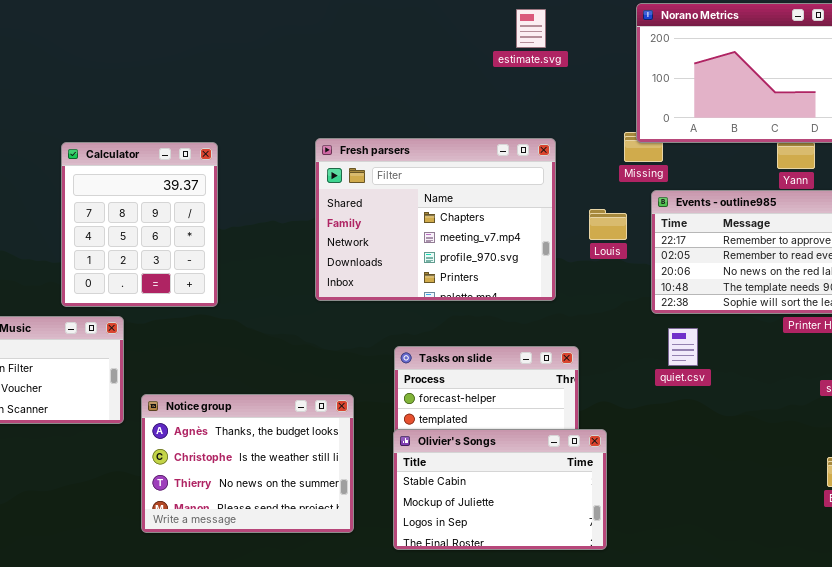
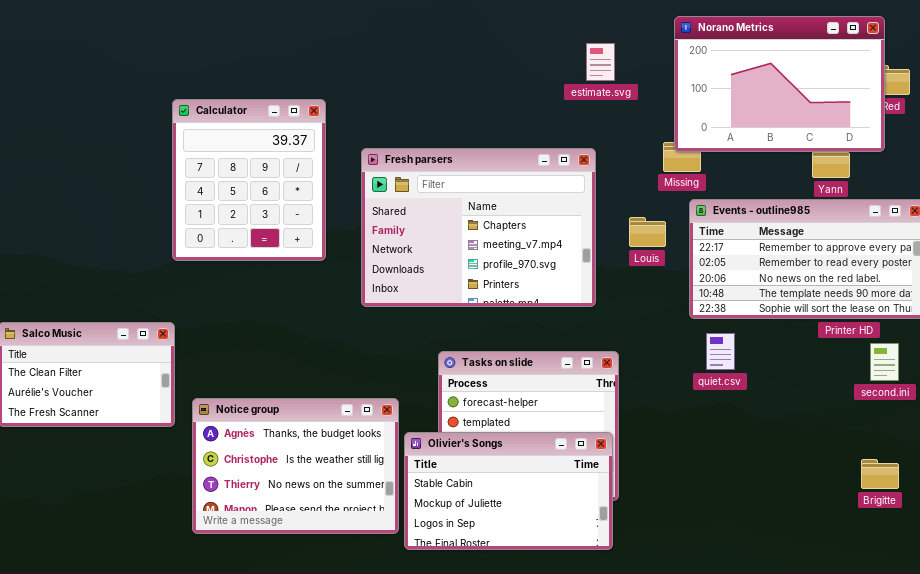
estimate.svg: [516,9,546,48] -> [586,43,615,81], moved
Calculator: [61,142,218,307] -> [172,99,326,261], moved
Olivier's Songs: [393,429,607,550] -> [404,432,613,550], moved

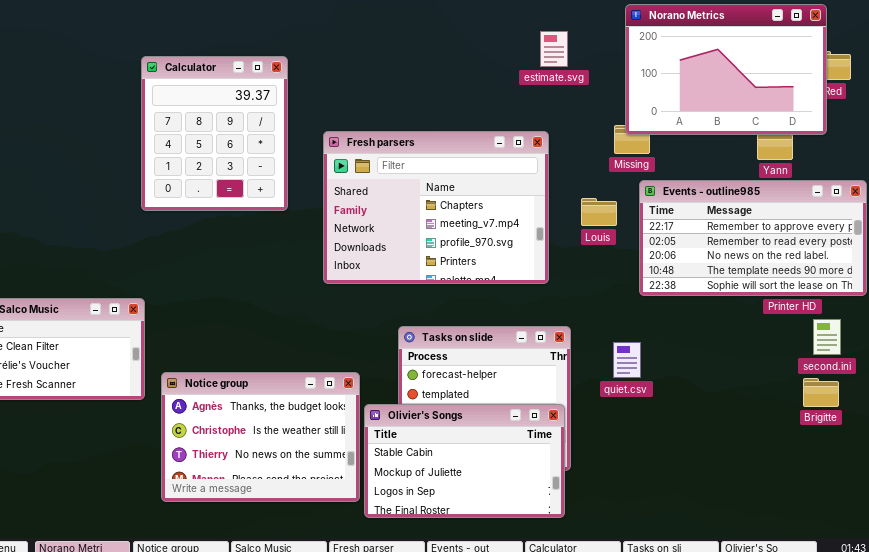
Calculator: [172,99,326,261] -> [141,56,288,211], moved
quiet.csv: [706,333,735,370] -> [613,342,641,378], moved
Brigitte: [861,459,899,489] -> [803,378,839,407], moved

